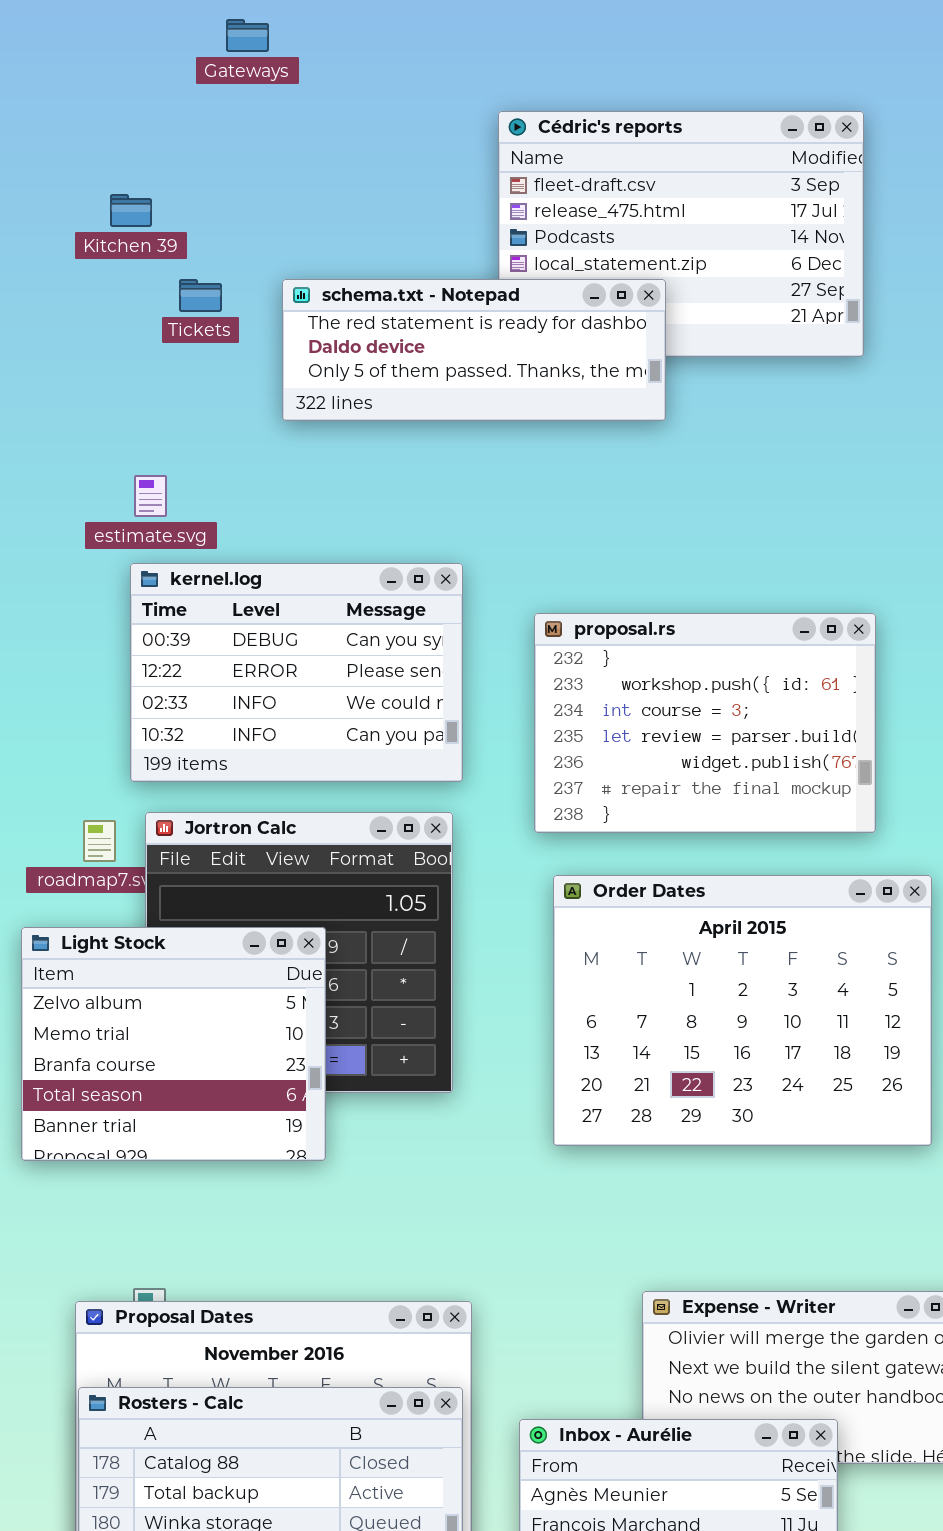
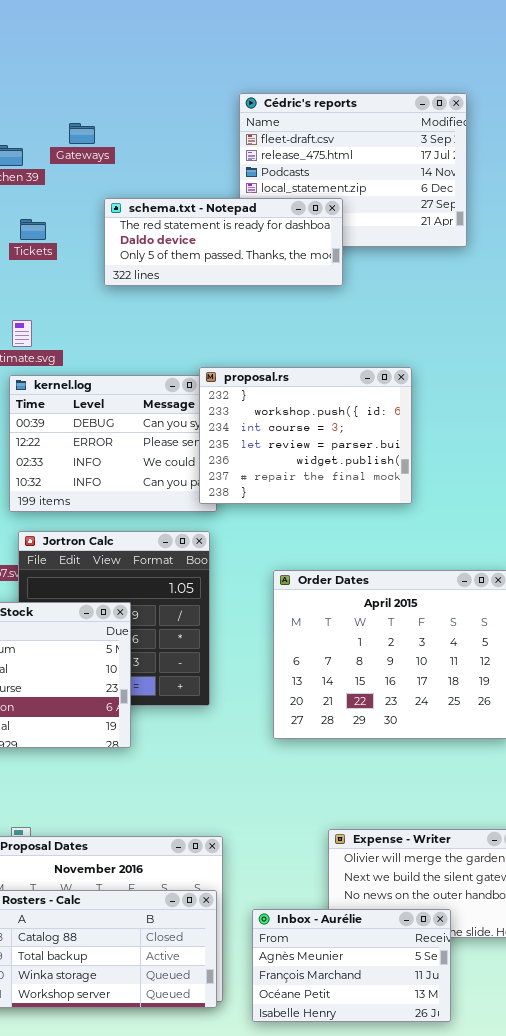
Gateways: [226,19,269,52] -> [69,123,95,144], moved
Tickets: [179,279,222,312] -> [20,219,46,240], moved
proposal.rs: [534,613,876,833] -> [199,367,412,504], moved

